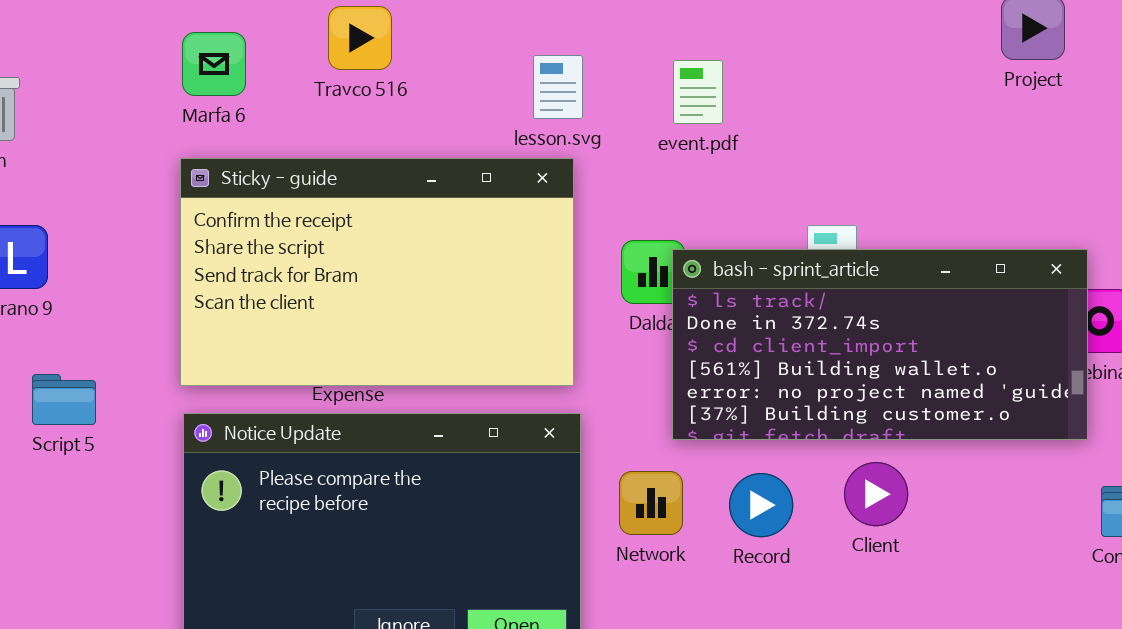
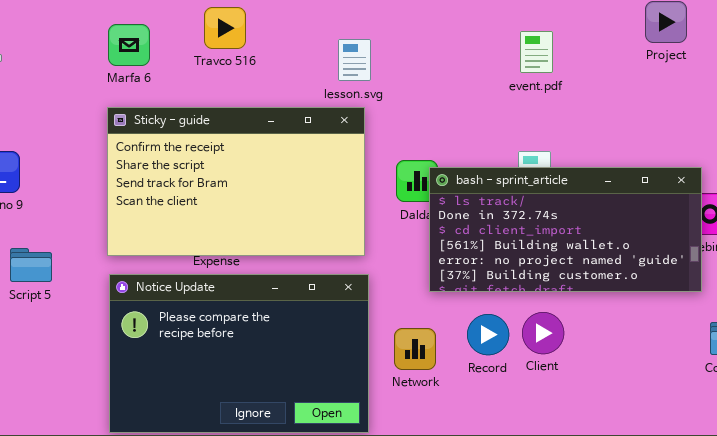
event.pdf: [673,60,723,124] -> [520,31,553,73], moved
Client: [844,462,908,526] -> [522,312,564,354], moved
Network: [619,471,683,535] -> [394,328,436,370], moved

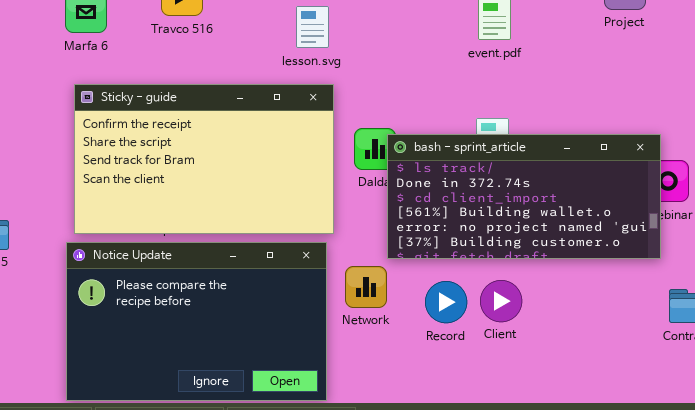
Sticky - guide: [107,107,365,256] -> [74,84,334,234], moved
Network: [394,328,436,370] -> [345,266,387,308], moved

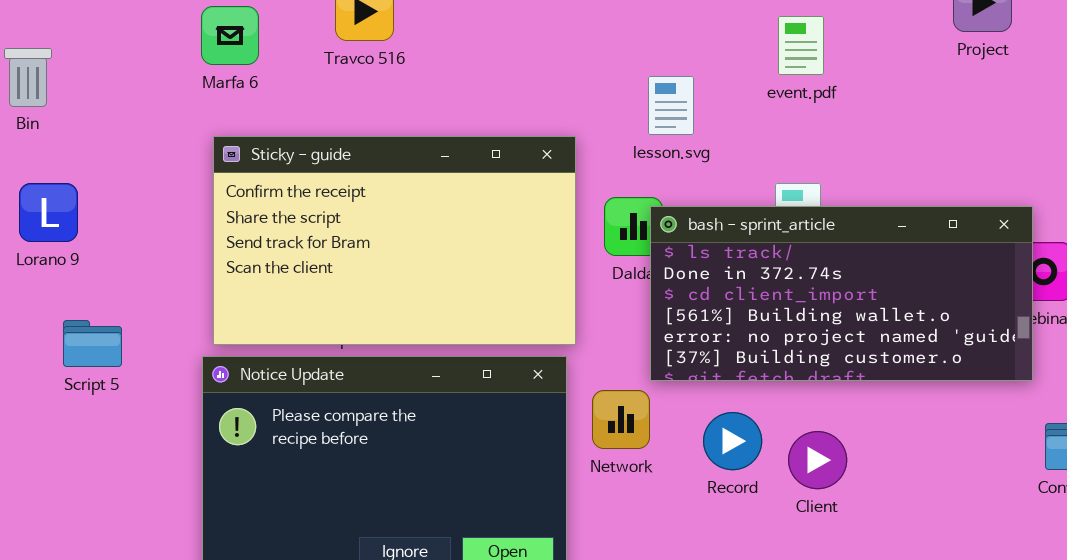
lesson.svg: [296,6,329,48] -> [648,76,694,135], moved
Client: [480,280,522,322] -> [788,431,847,489], moved

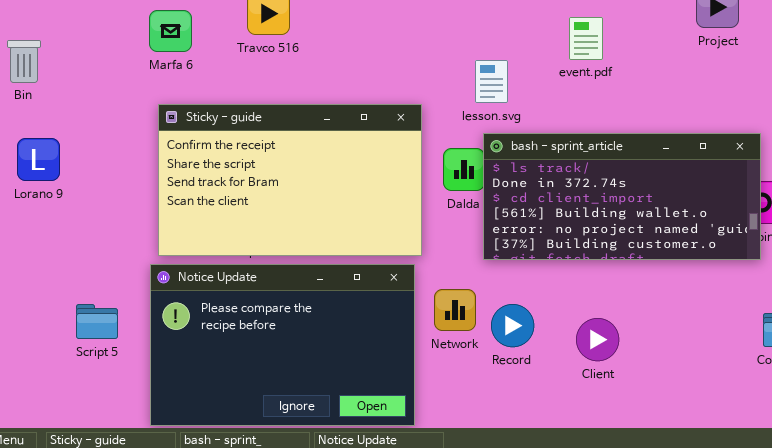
bash - sprint_article: [650,206,1033,381] -> [483,133,761,260], moved
Script 5: [63,320,122,367] -> [76,304,118,339], moved
Record: [703,412,762,470] -> [491,304,534,347], moved

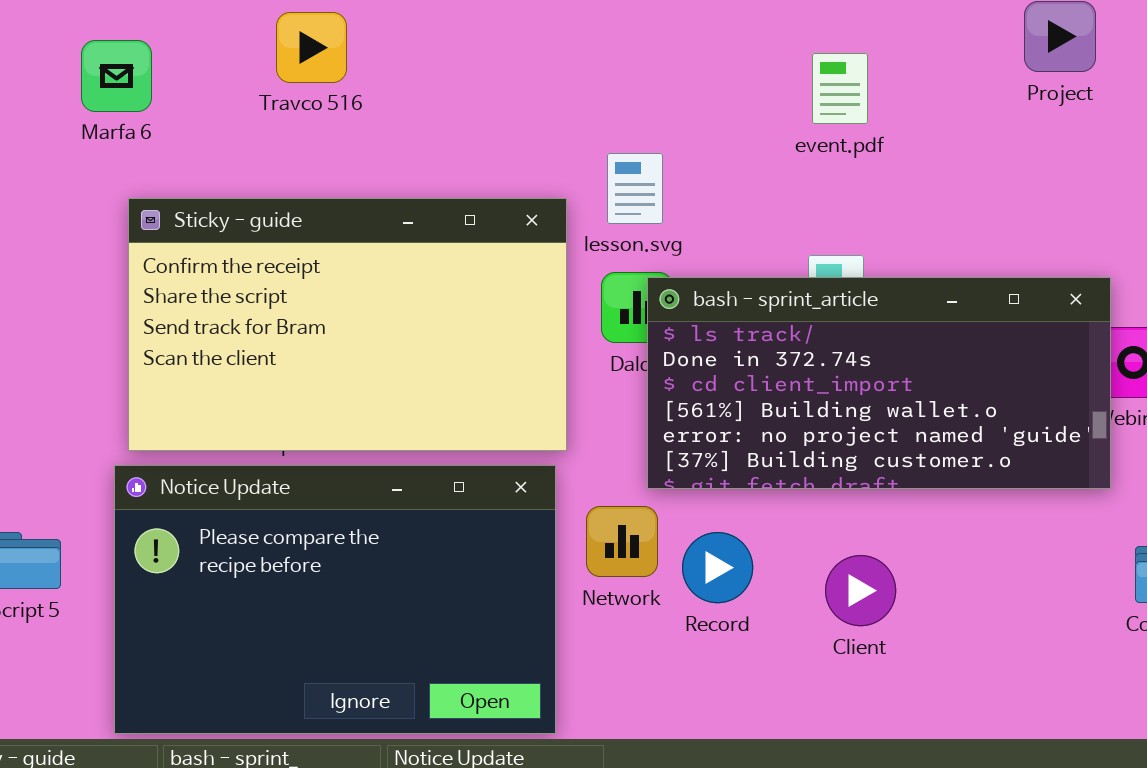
Marfa 6: [149,10,192,52] -> [81,40,152,112], moved
lesson.svg: [475,60,508,103] -> [607,153,663,224], moved
bash - sprint_article: [483,133,761,260] -> [647,277,1111,489], moved

